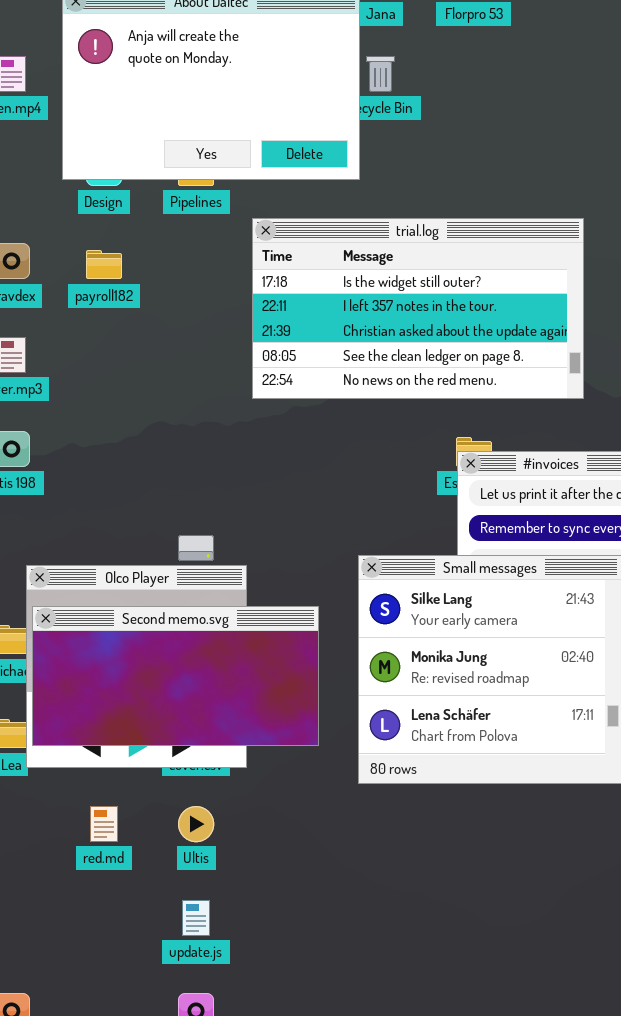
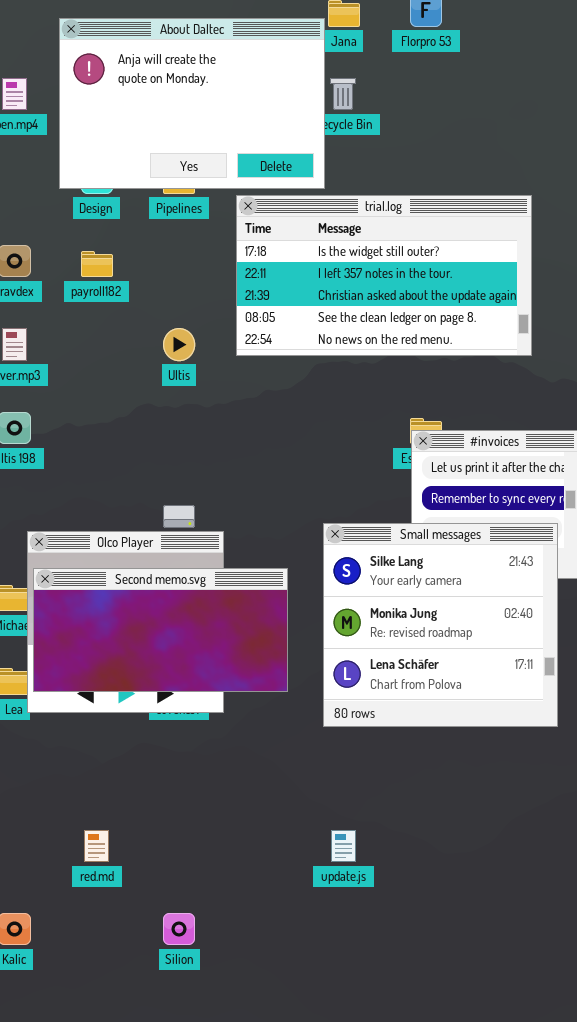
trial.log: [252,218,584,399] -> [236,195,532,356], moved
red.md: [90,806,118,842] -> [84,830,109,862], moved
Ultis: [178,806,214,842] -> [163,328,195,361], moved
update.js: [182,900,210,936] -> [331,830,356,862], moved

